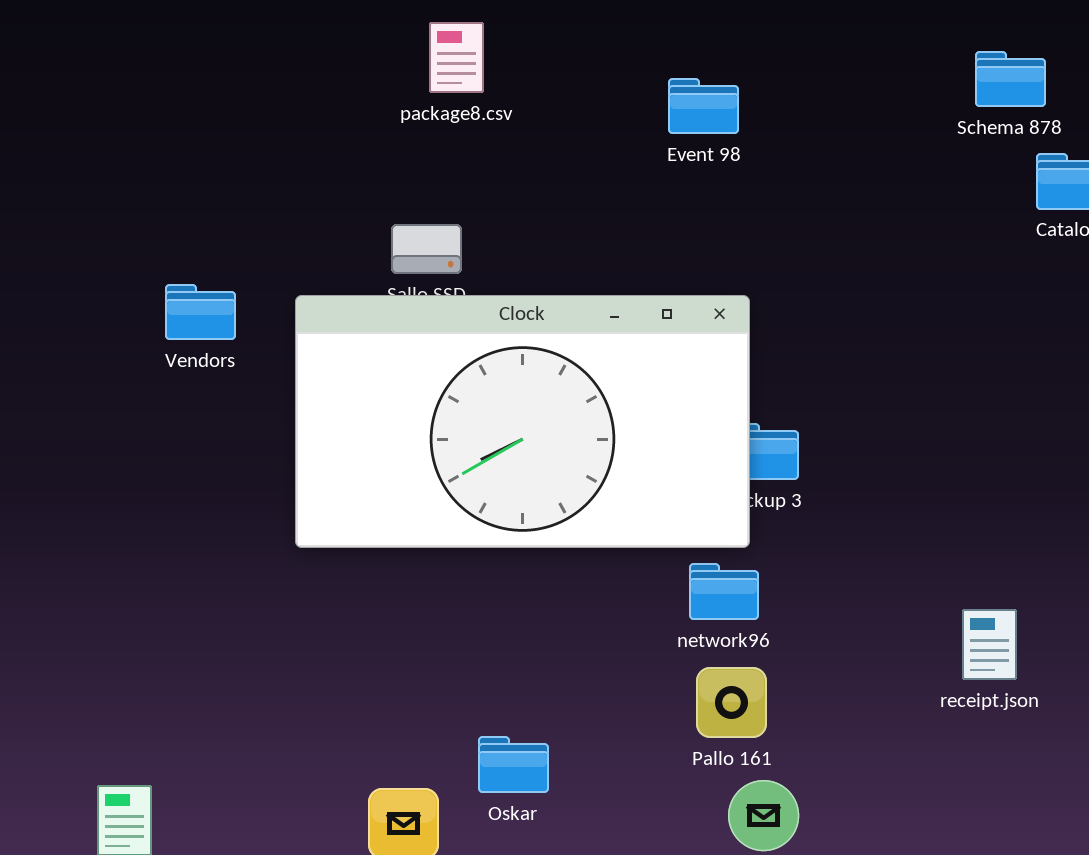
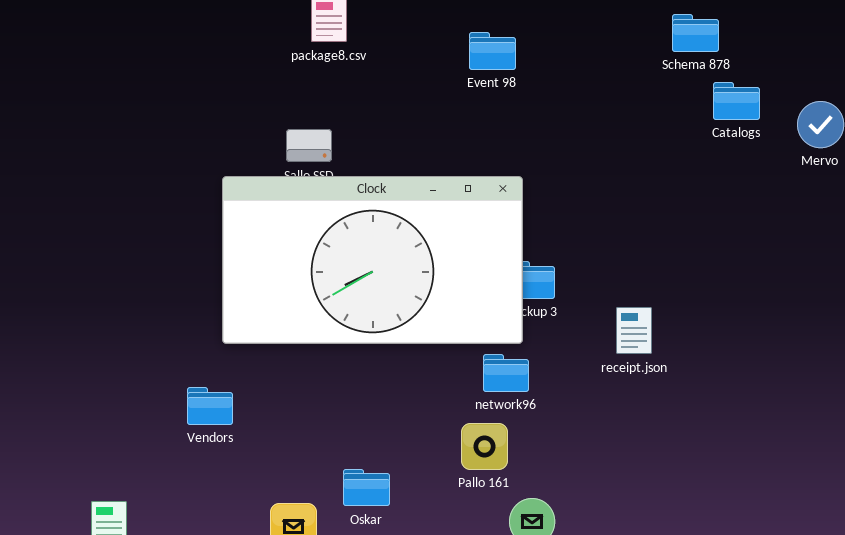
Vendors: [165,284,236,340] -> [187,387,233,425], moved
receipt.json: [962,609,1017,680] -> [616,307,652,354], moved
Pallo 161: [696,667,767,738] -> [461,423,508,470], moved

